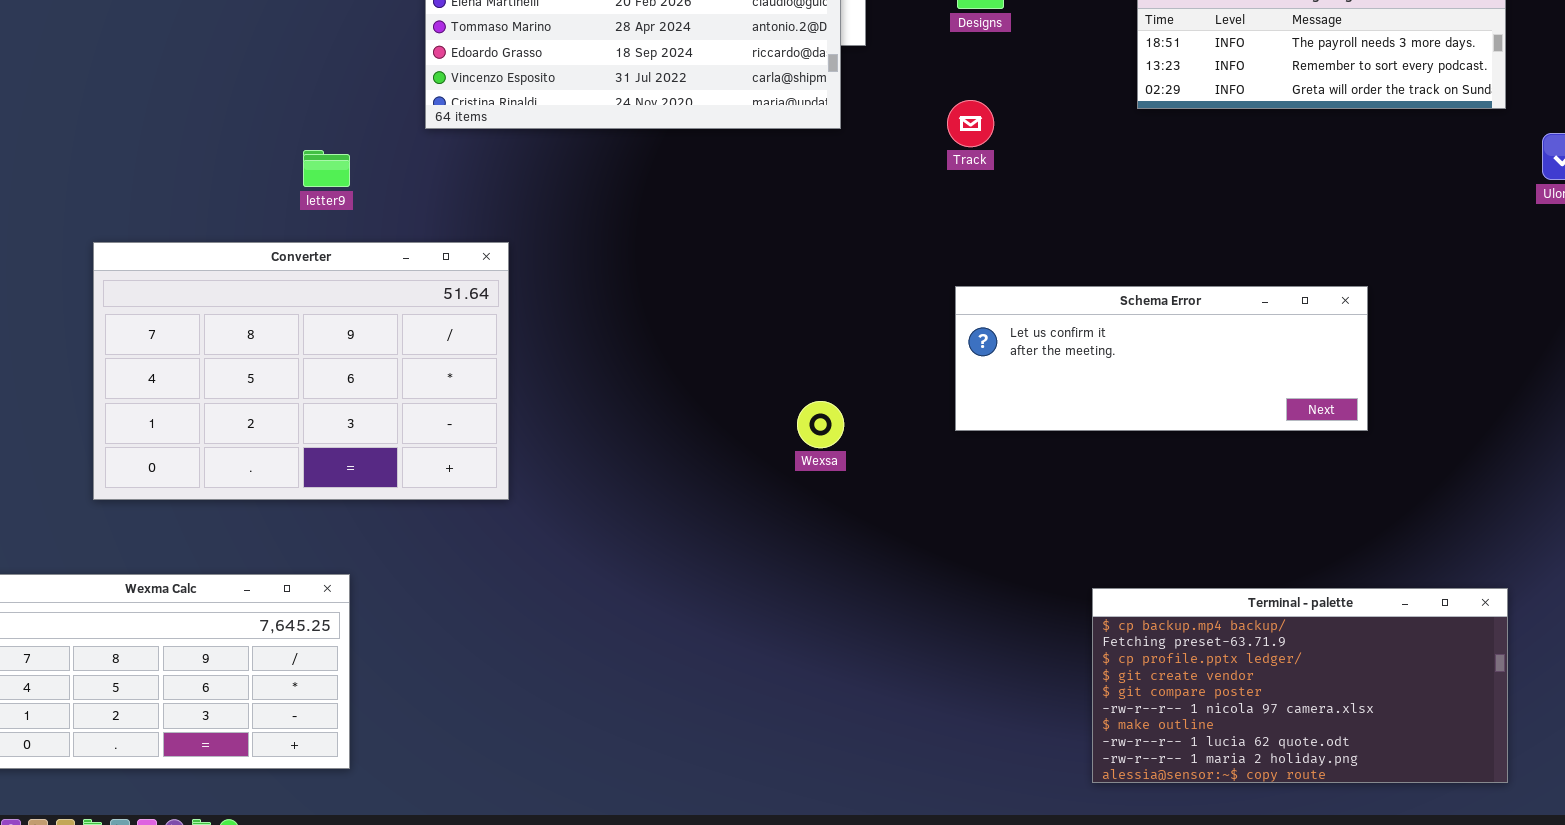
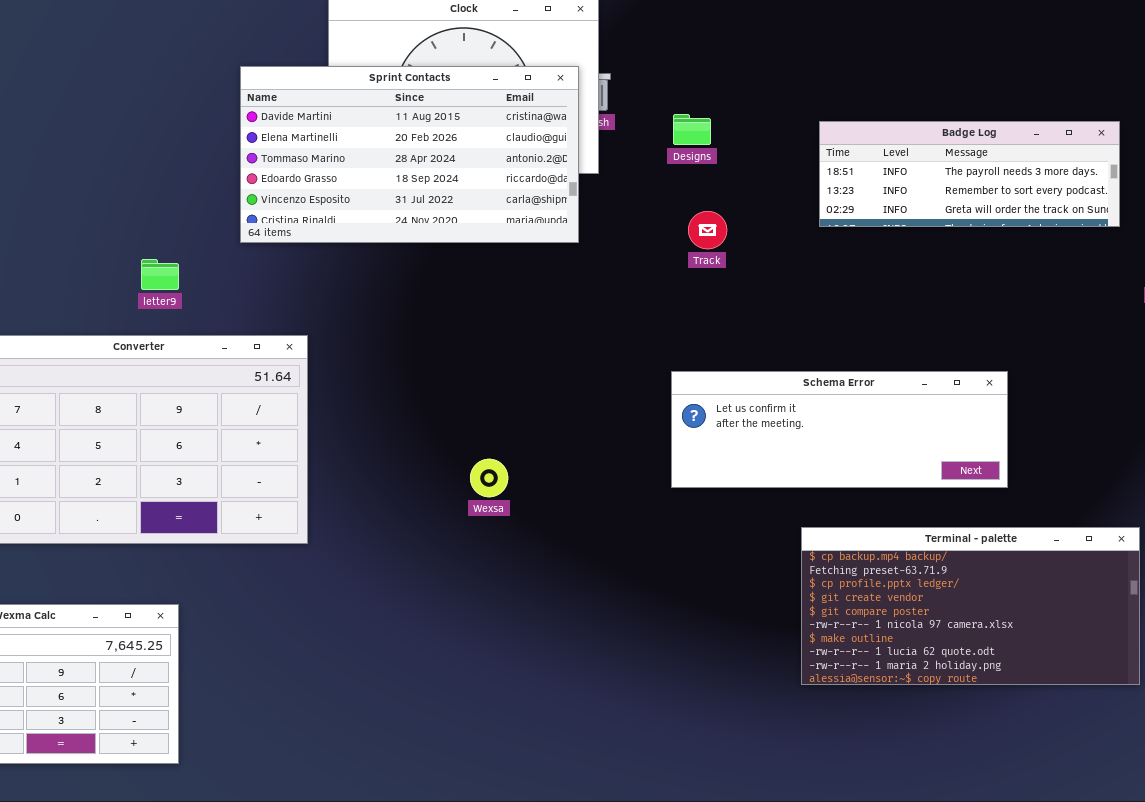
Track: [947,100,994,147] -> [688,211,727,249], moved
Wexsa: [797,401,844,448] -> [470,459,508,497], moved
Terminal - palette: [1092,588,1508,783] -> [801,527,1140,685], moved

